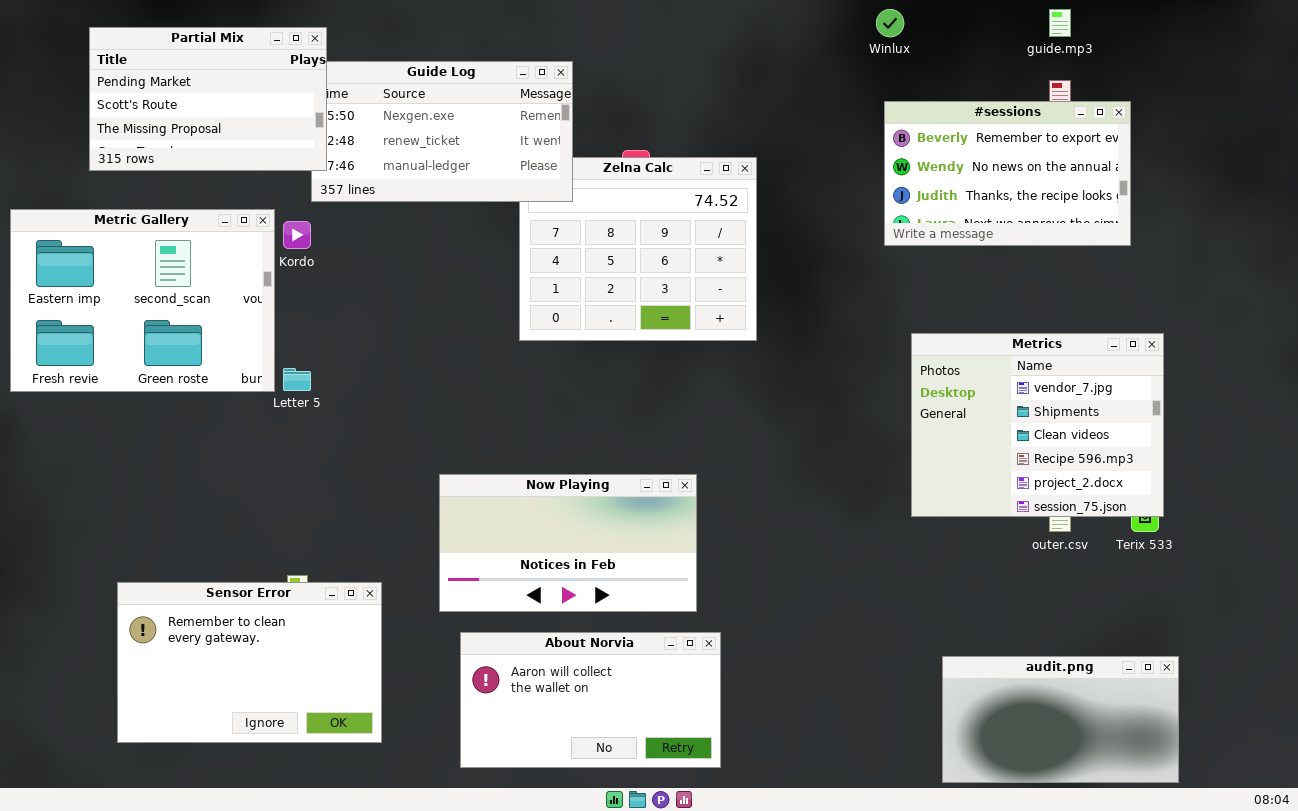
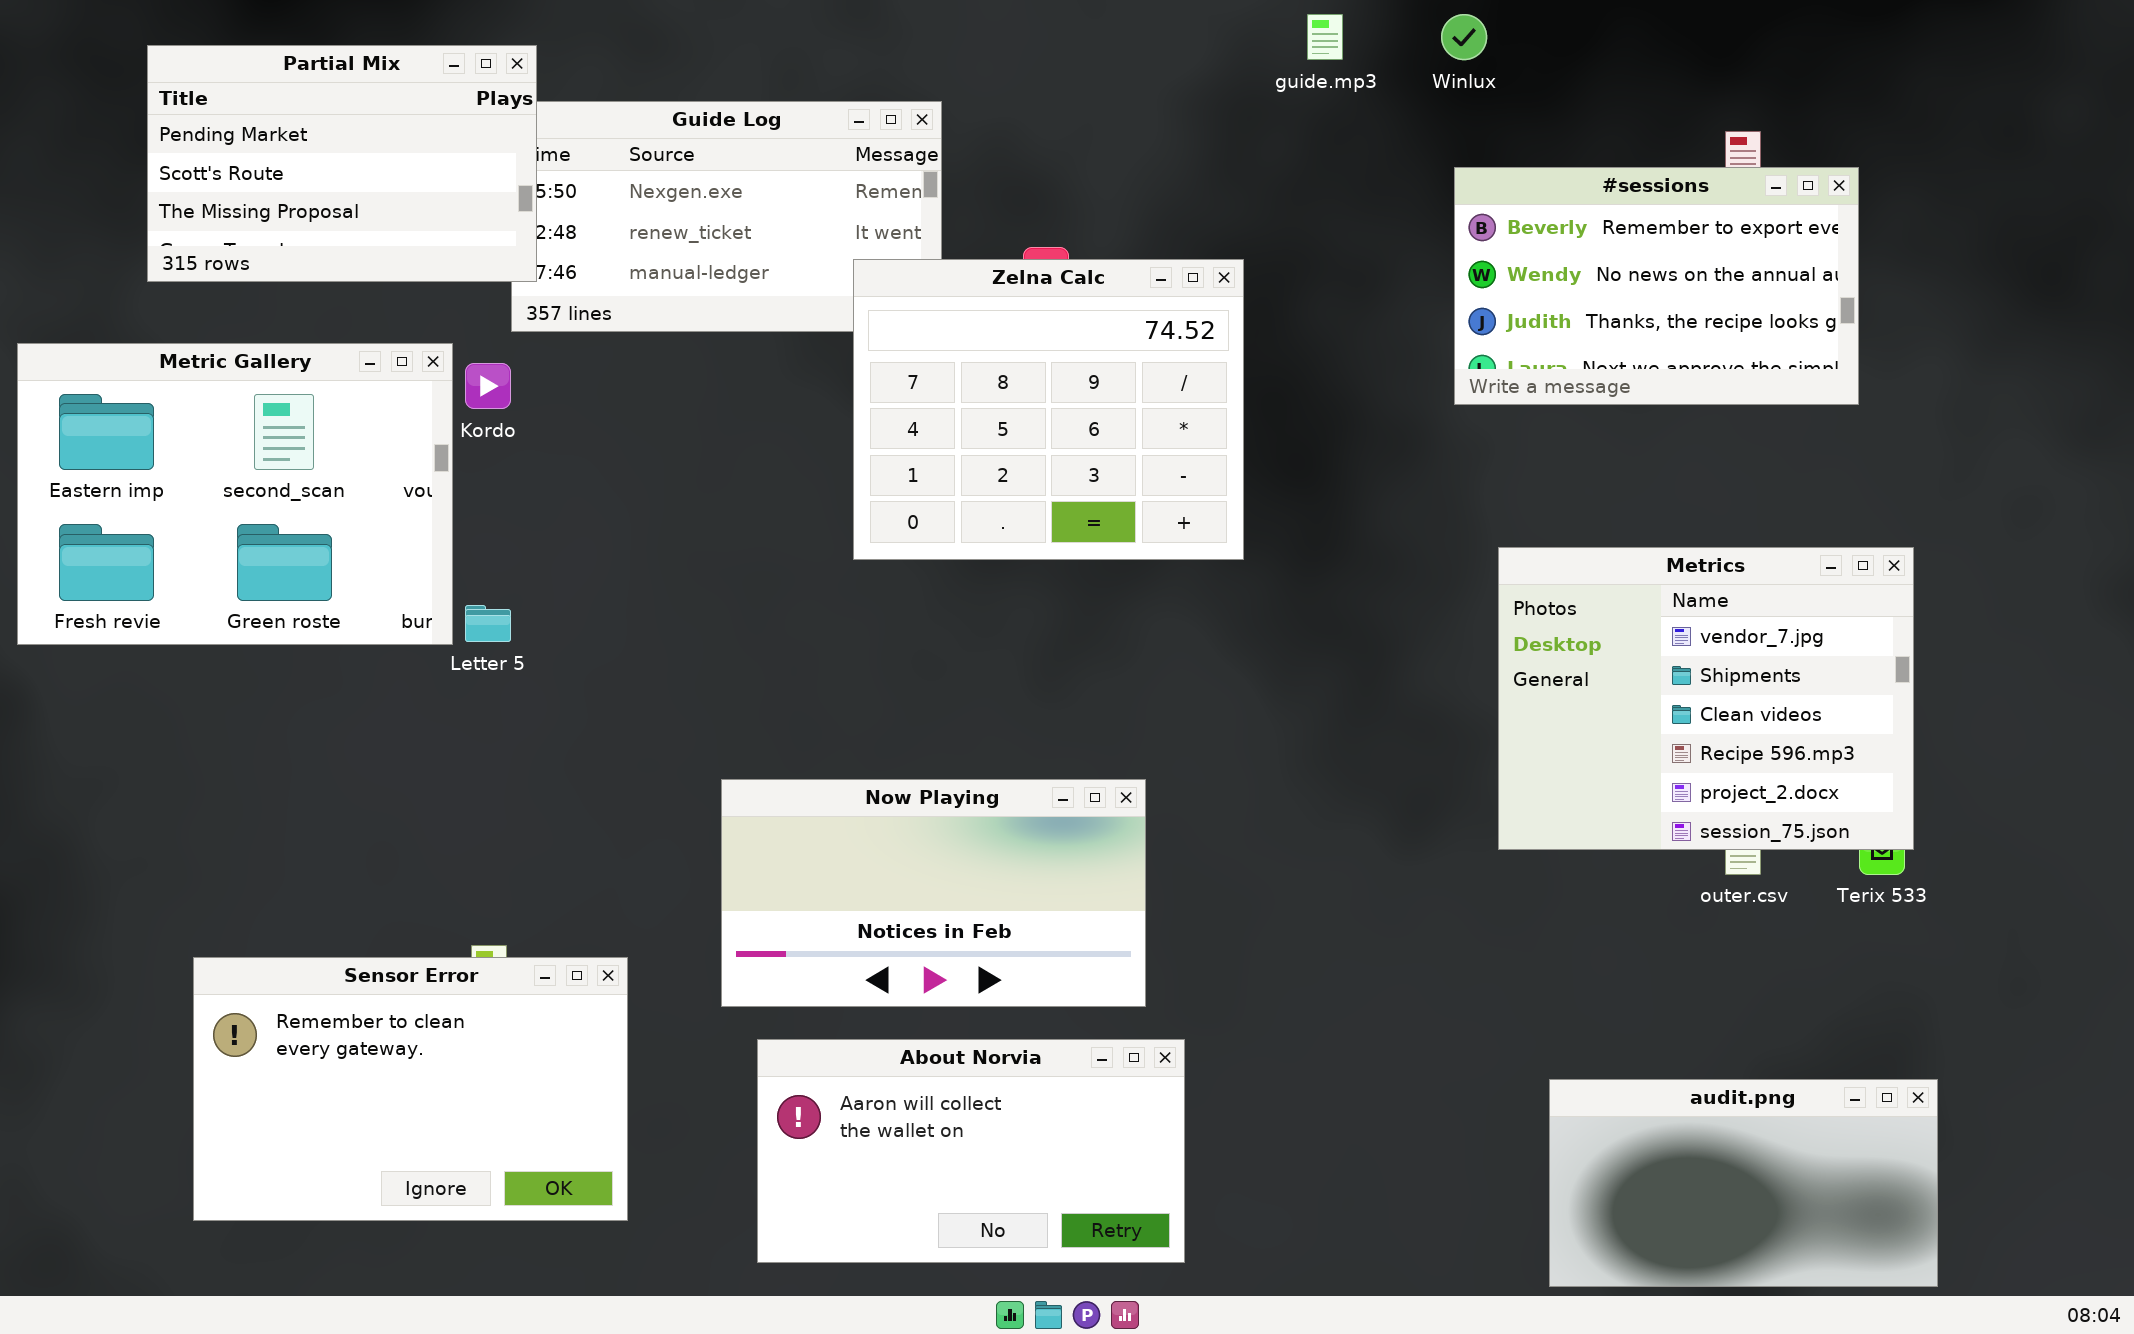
guide.mp3: [1049,9,1071,37] -> [1307,14,1343,60], moved
Zelna Calc: [519,157,757,341] -> [853,259,1244,560], raised

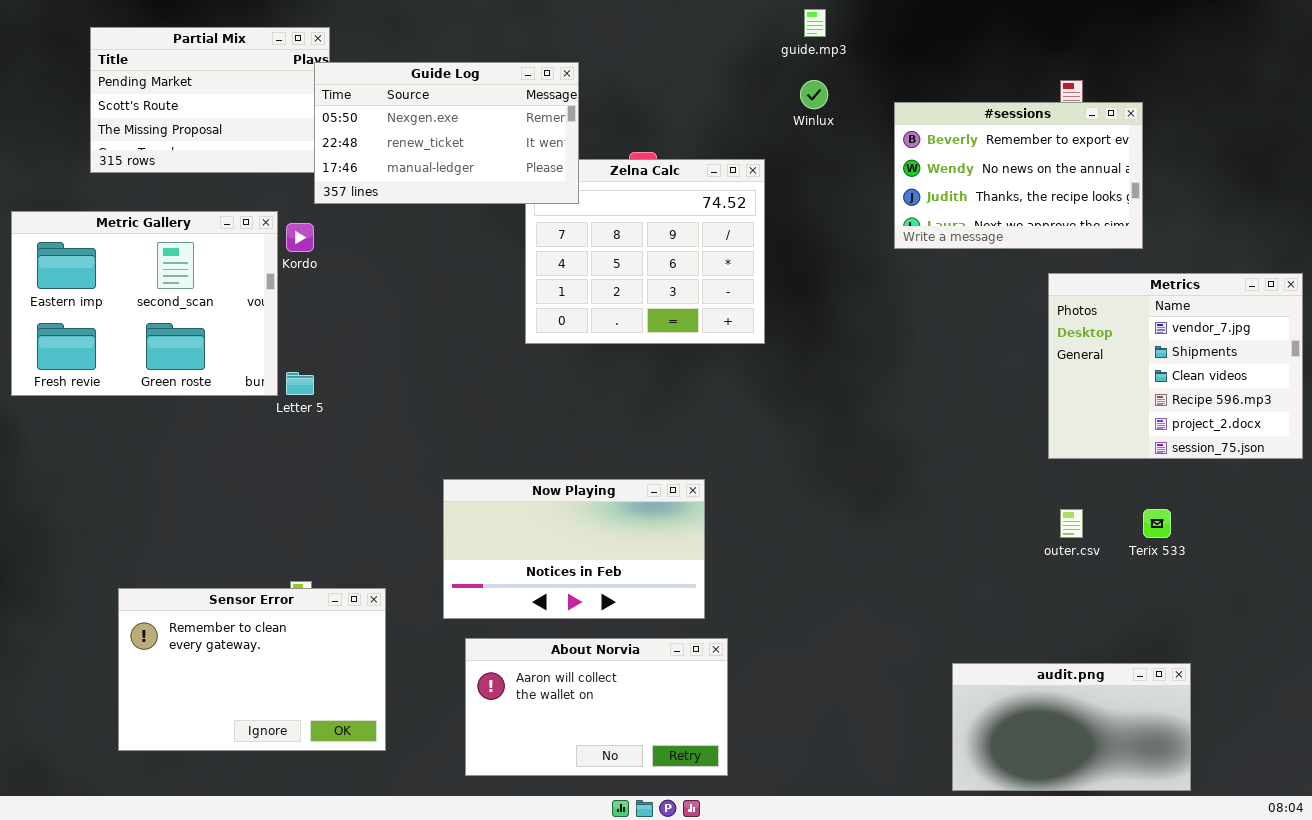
Winlux: [1441,14,1487,60] -> [800,80,828,109], moved
Guide Log: [511,101,942,332] -> [314,62,579,204], raised
Metrics: [1498,547,1914,850] -> [1048,273,1303,459], moved

